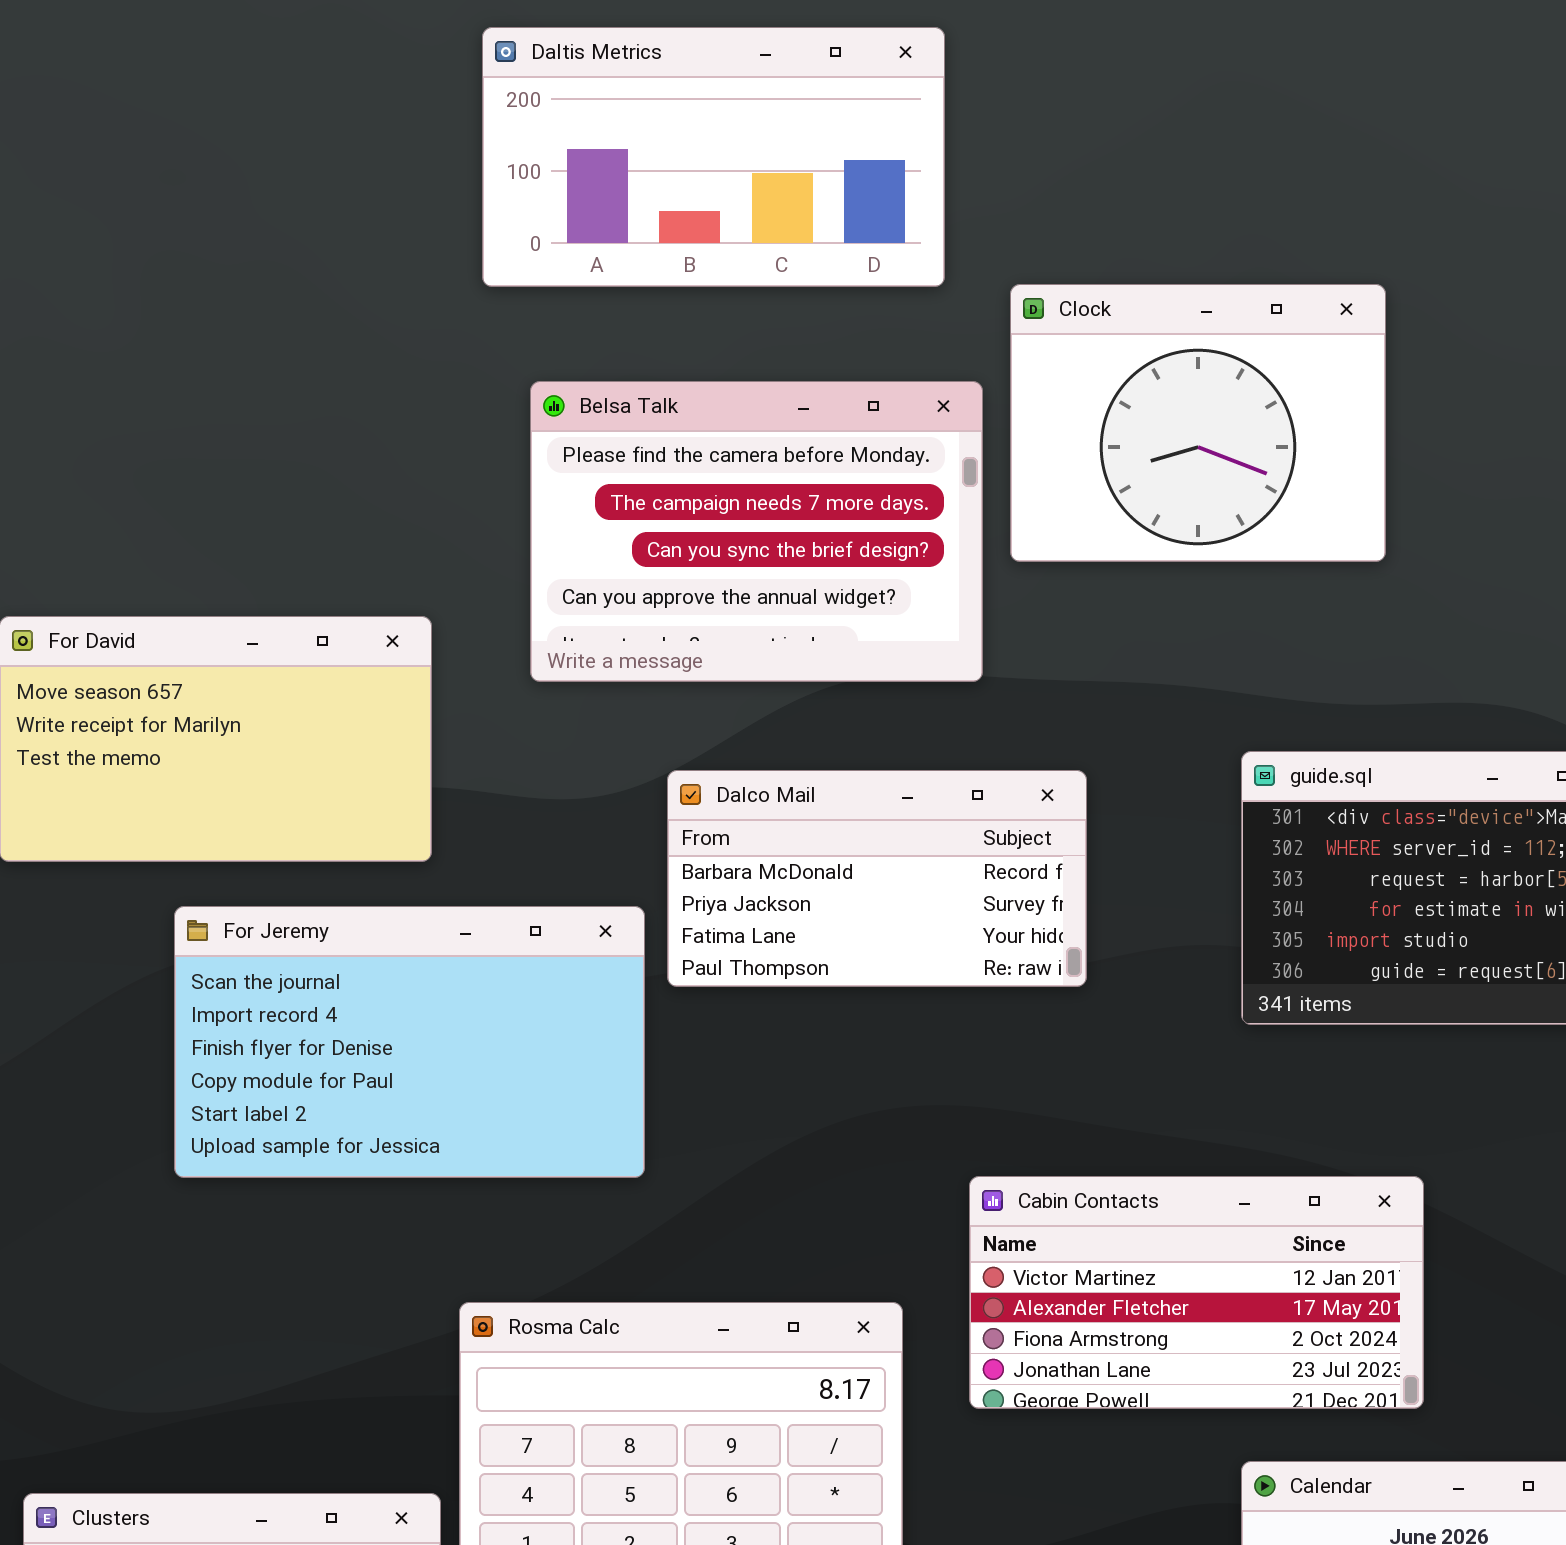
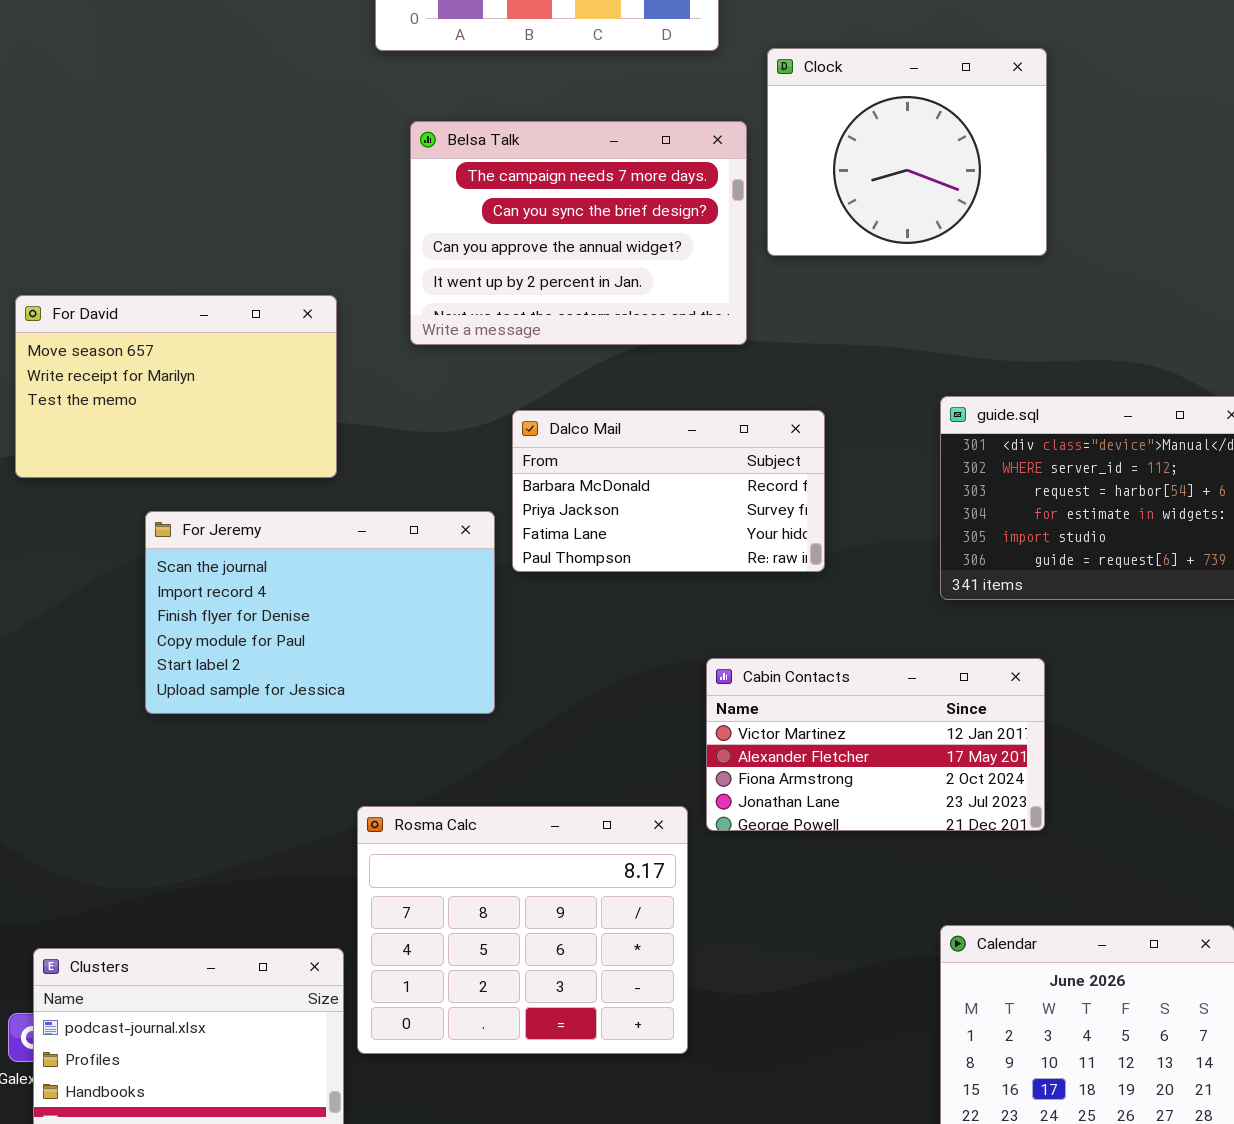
Belsa Talk: [530,381,983,682] -> [410,121,747,345], scrolled down 1 row
Cabin Contacts: [969,1176,1424,1409] -> [706,658,1045,831], moved

